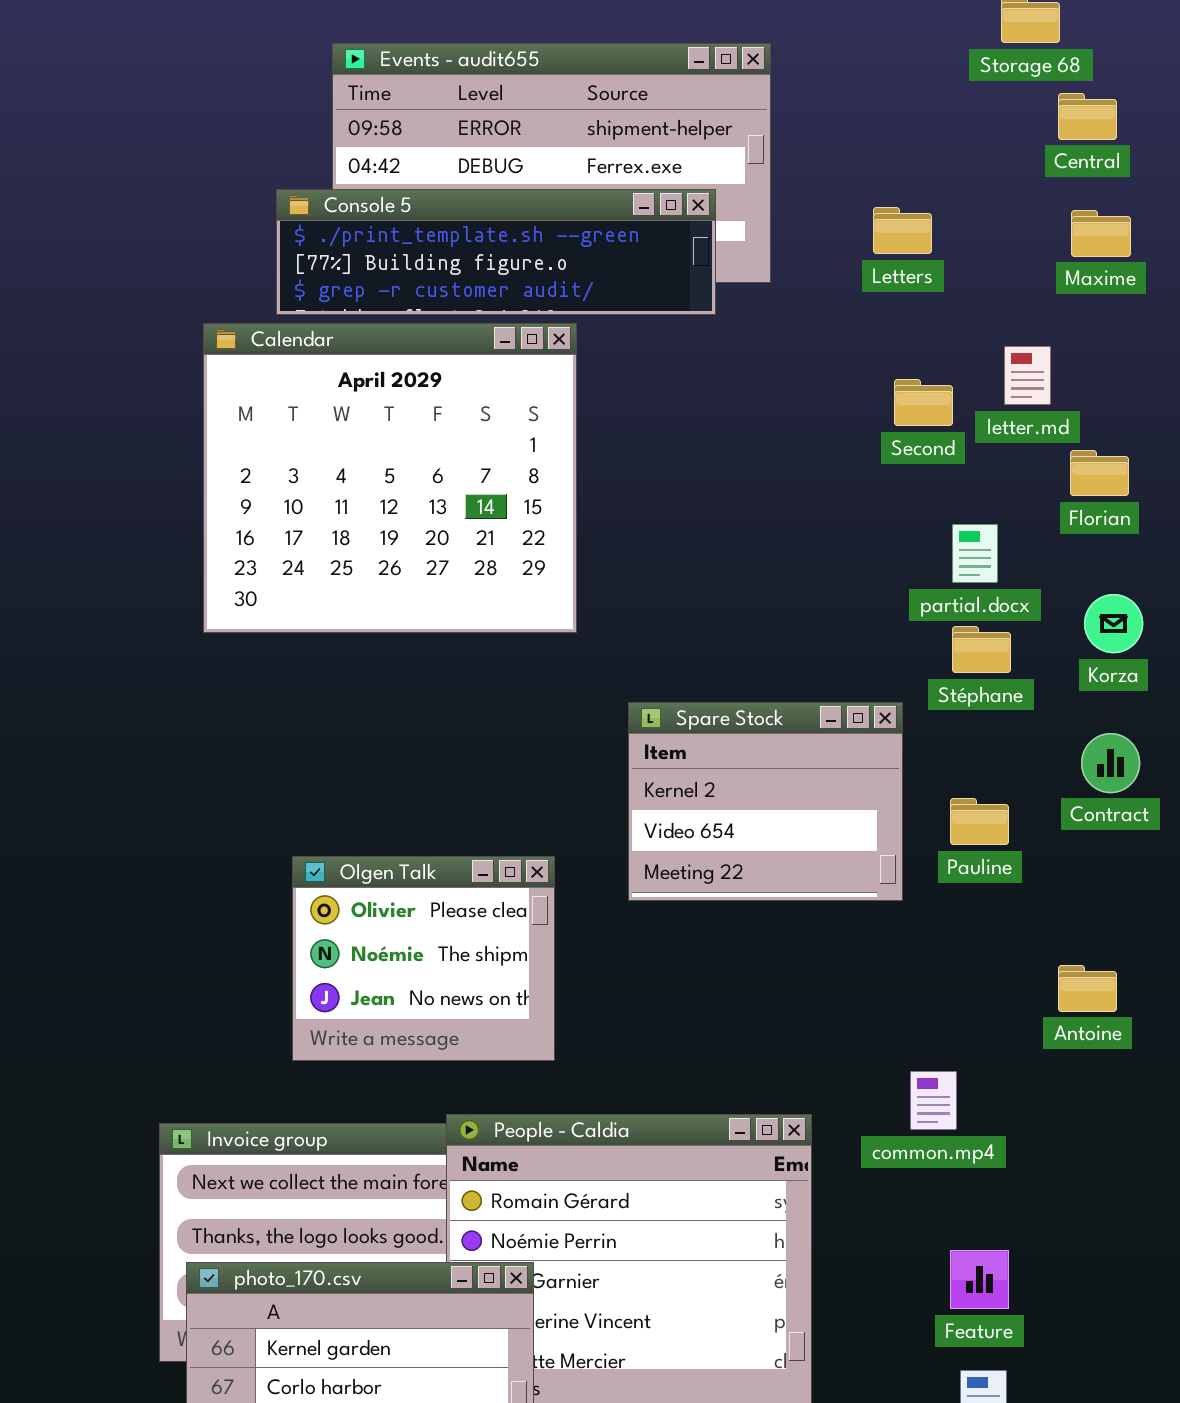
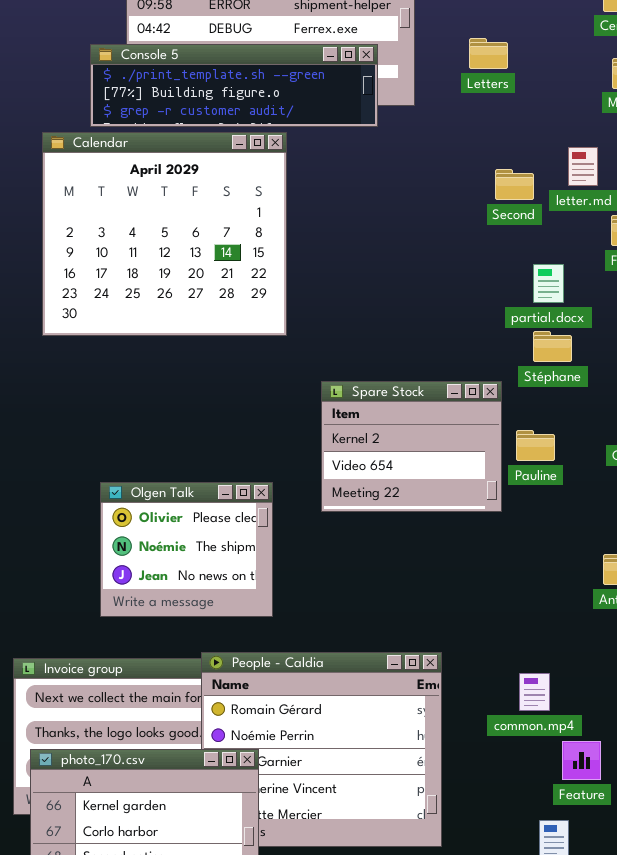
Letters: [873,207,932,254] -> [469,38,508,69], moved
Pauline: [950,798,1009,845] -> [516,430,555,461], moved
common.mp4: [910,1071,957,1130] -> [519,673,550,711], moved
Feature: [950,1250,1009,1309] -> [562,741,601,780], moved

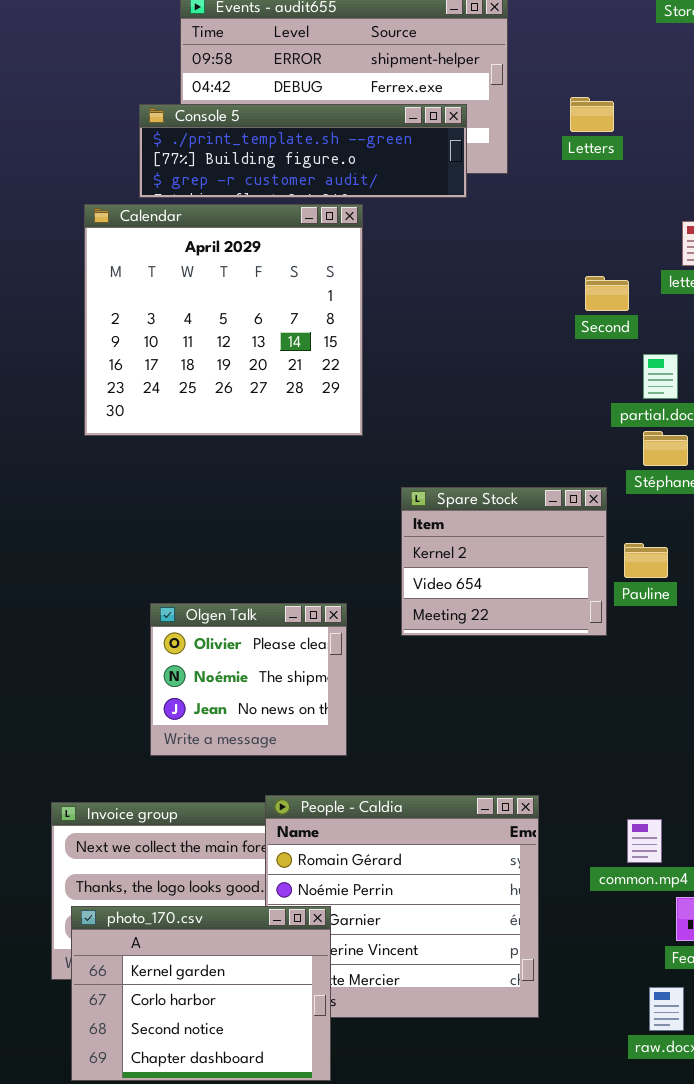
Second: [495,169,534,200] -> [585,276,629,311], moved

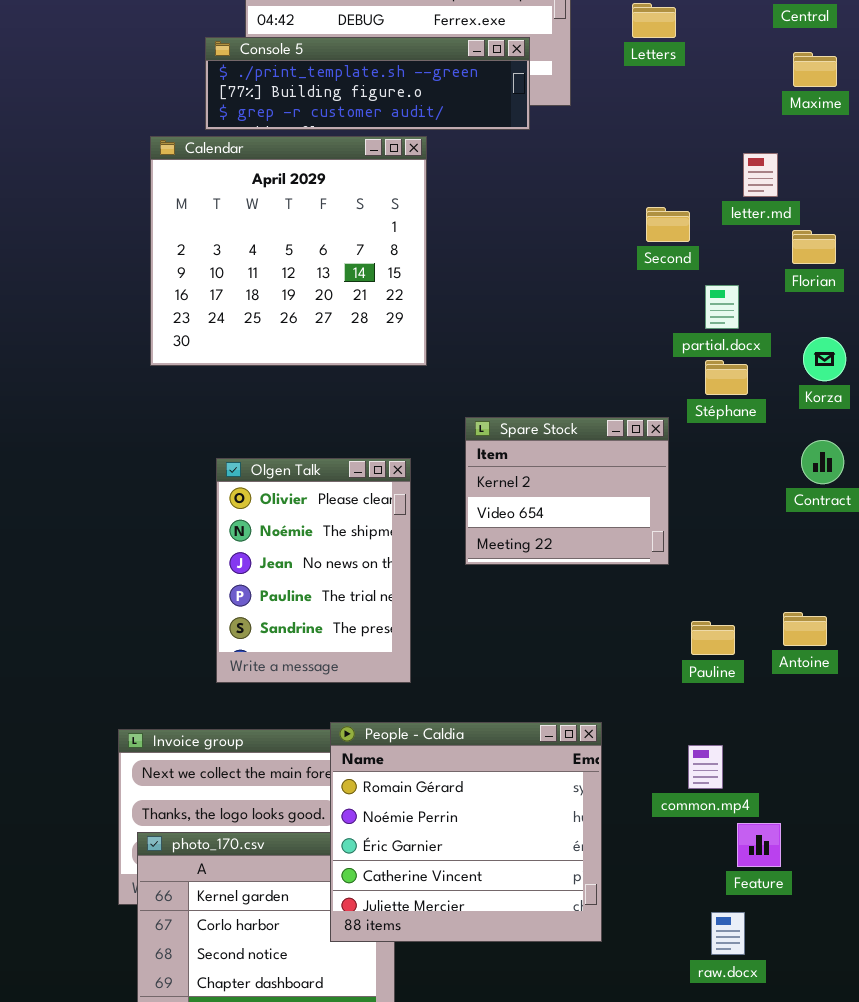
Letters: [570,97,614,132] -> [632,3,676,38], moved
Pauline: [624,543,668,578] -> [691,621,735,655], moved
Olgen Talk: [150,603,347,756] -> [216,458,411,683], resized
People - Caldia: [265,795,539,1018] -> [330,722,602,942], raised

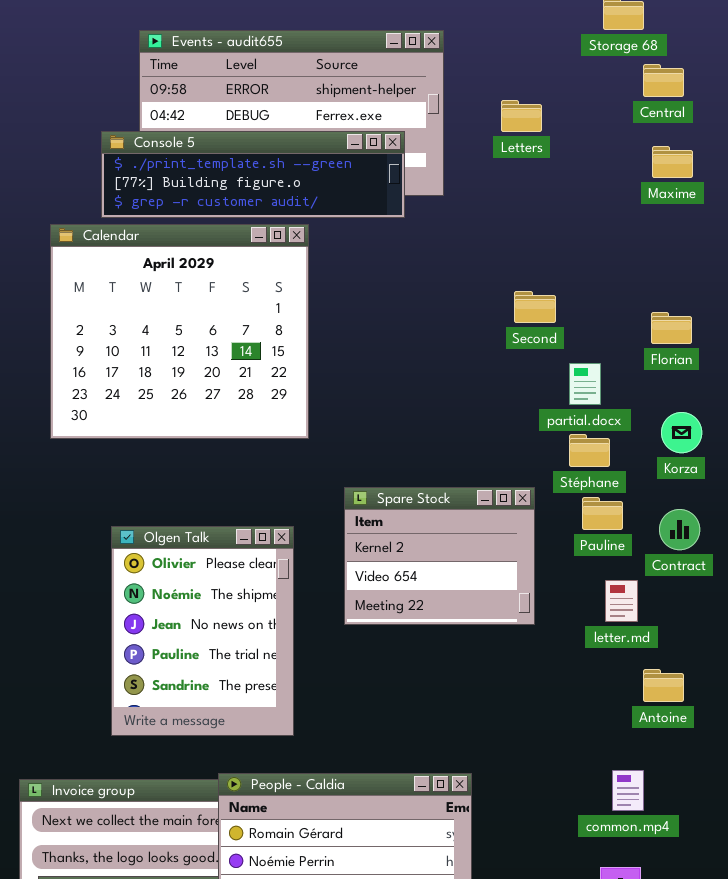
letter.md: [743,153,778,197] -> [605,580,638,622], moved
Pauline: [691,621,735,655] -> [582,497,623,530], moved
common.mp4: [688,745,723,789] -> [612,770,644,811], moved

